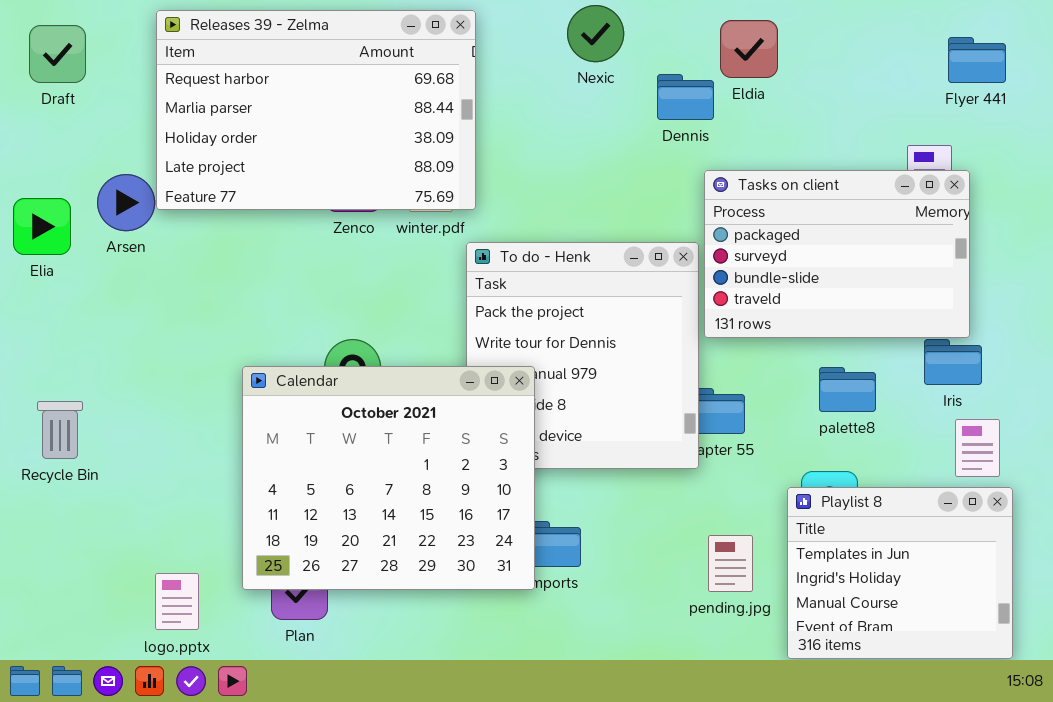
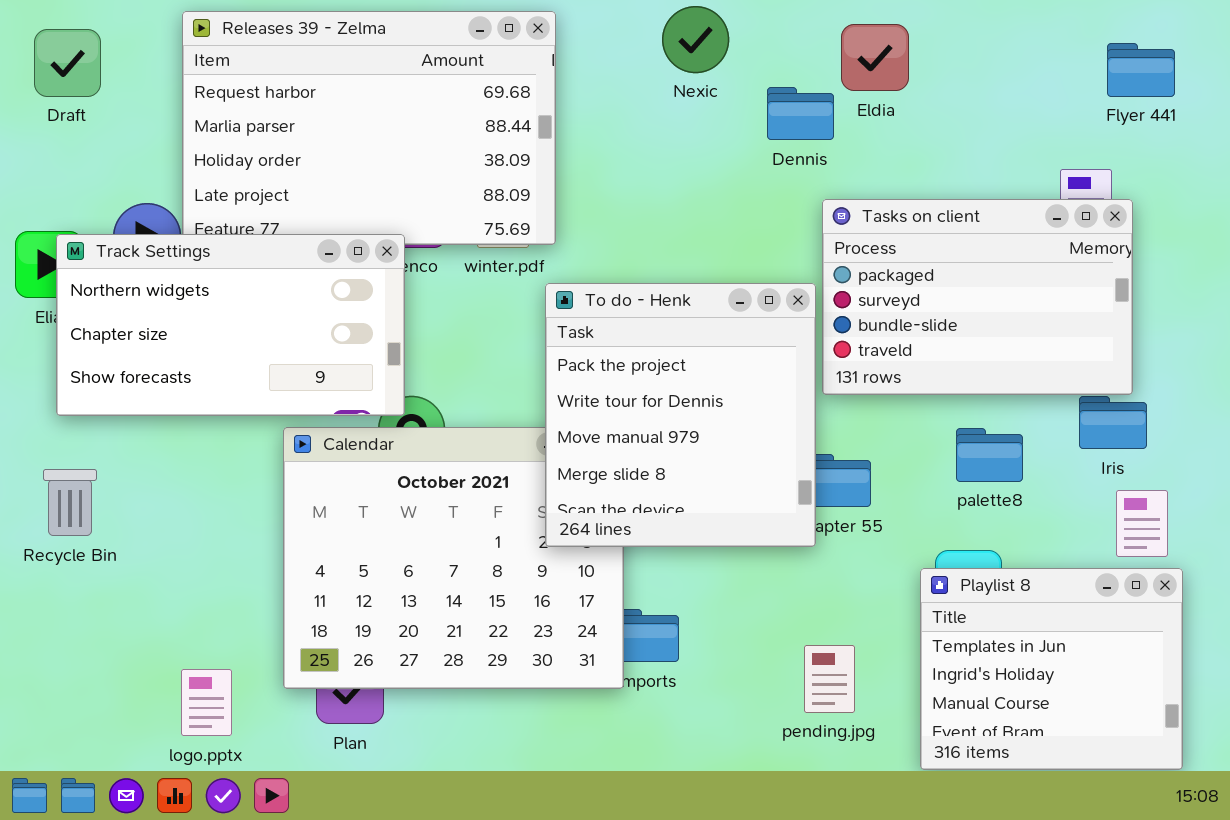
Track Settings: none -> [56,234,405,416], opened
To do - Henk: [466,242,699,469] -> [545,283,816,547], raised
pending.jpg: [708,535,753,592] -> [804,645,855,713], moved

